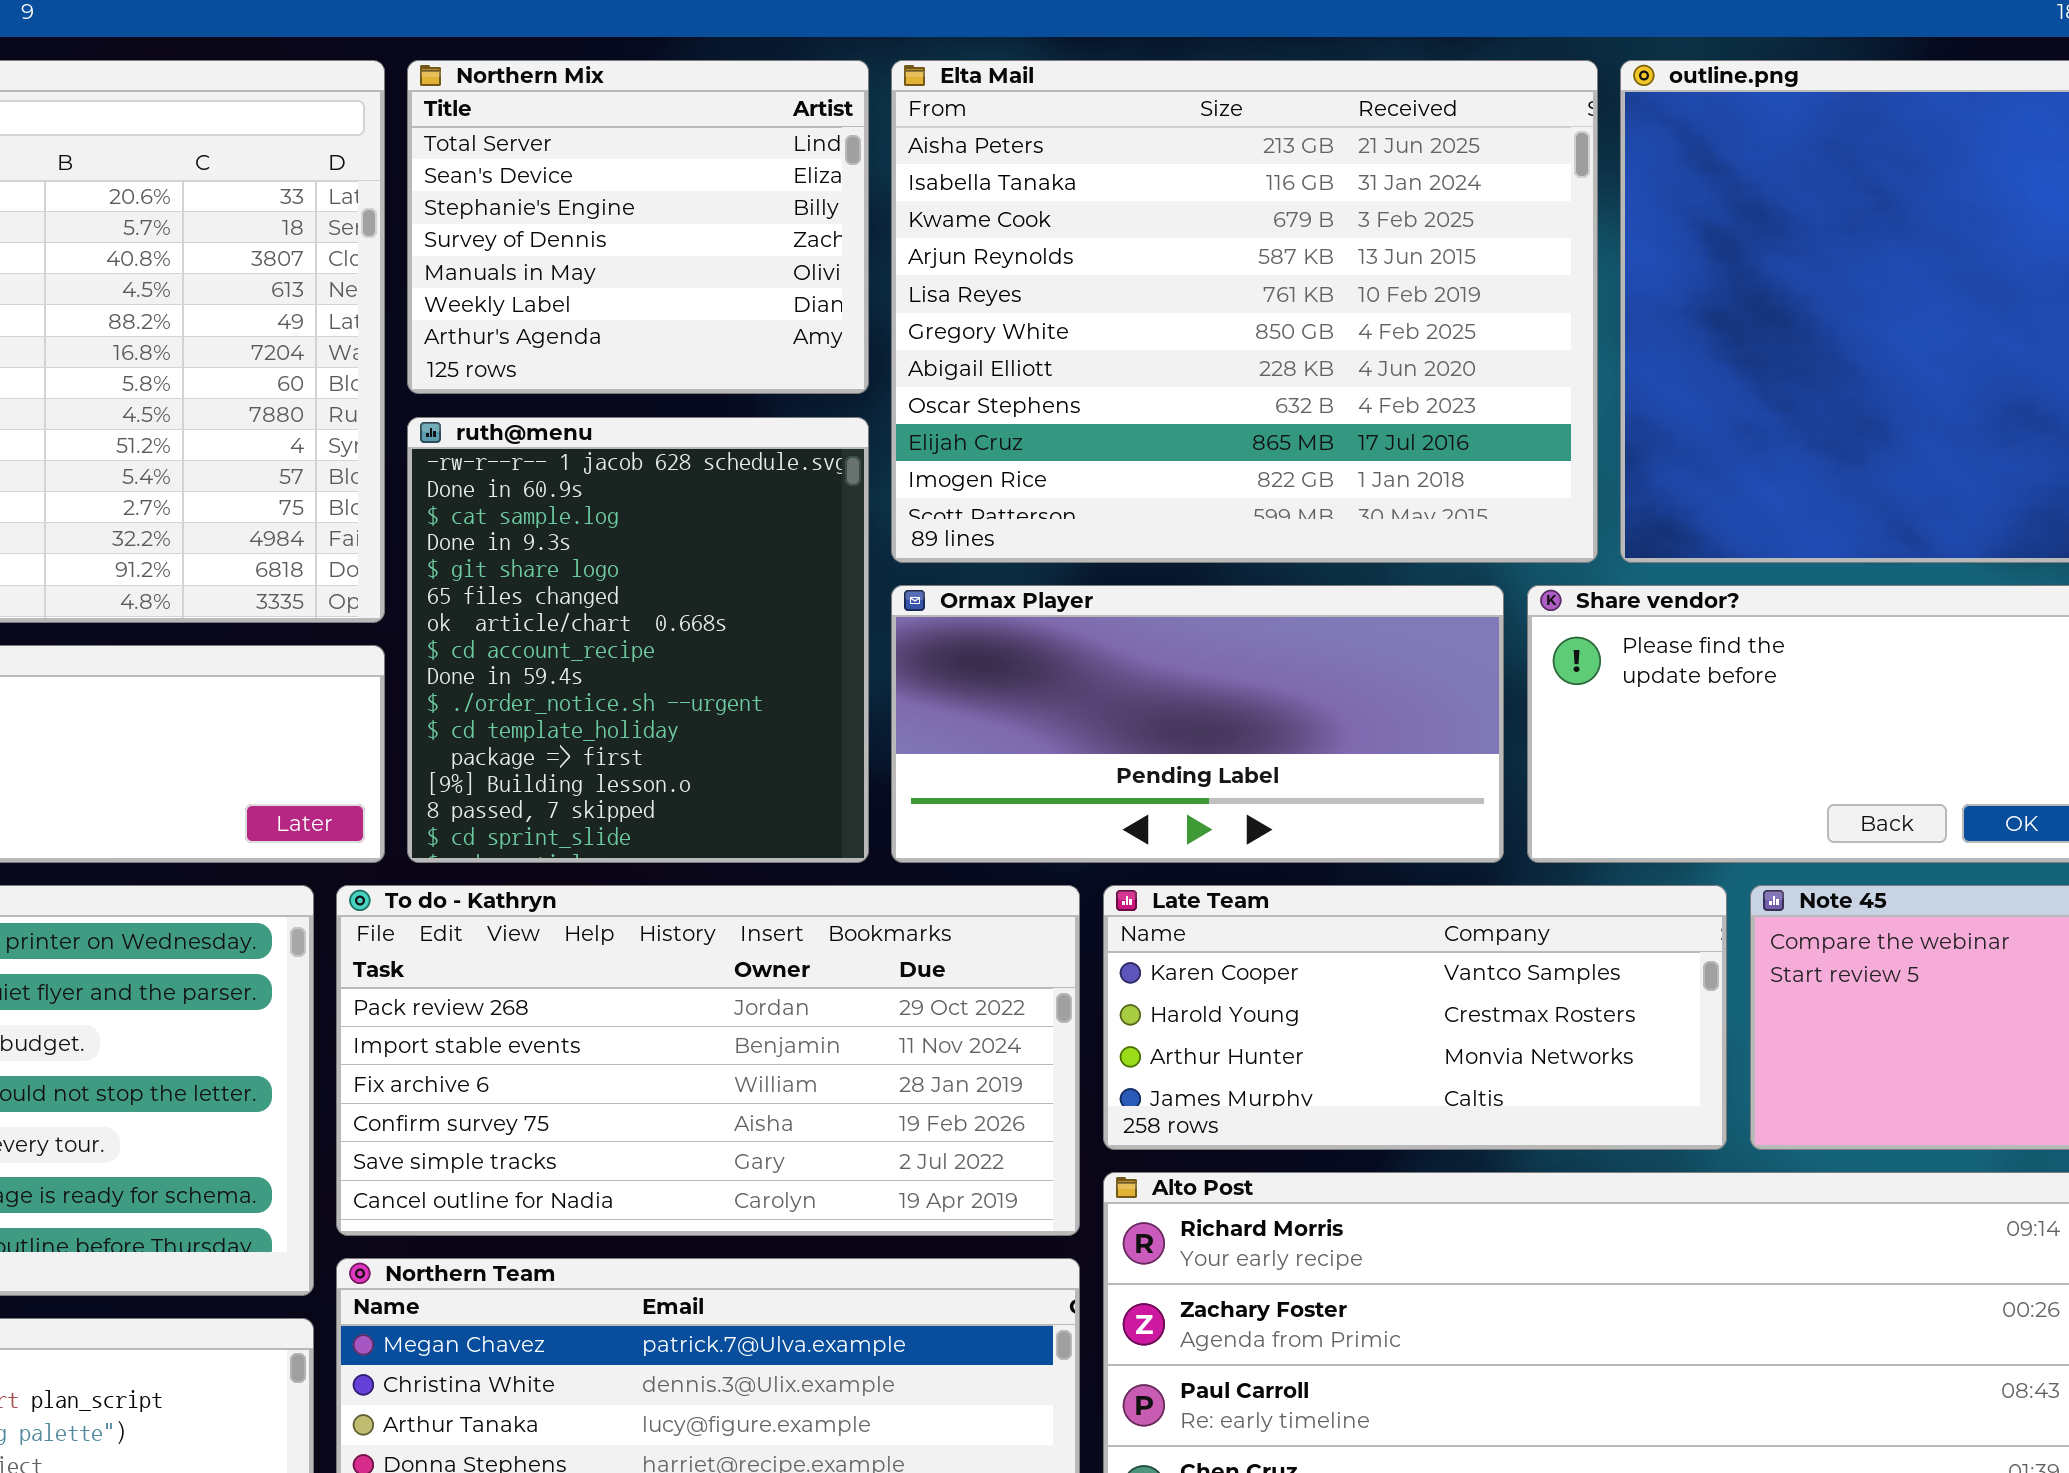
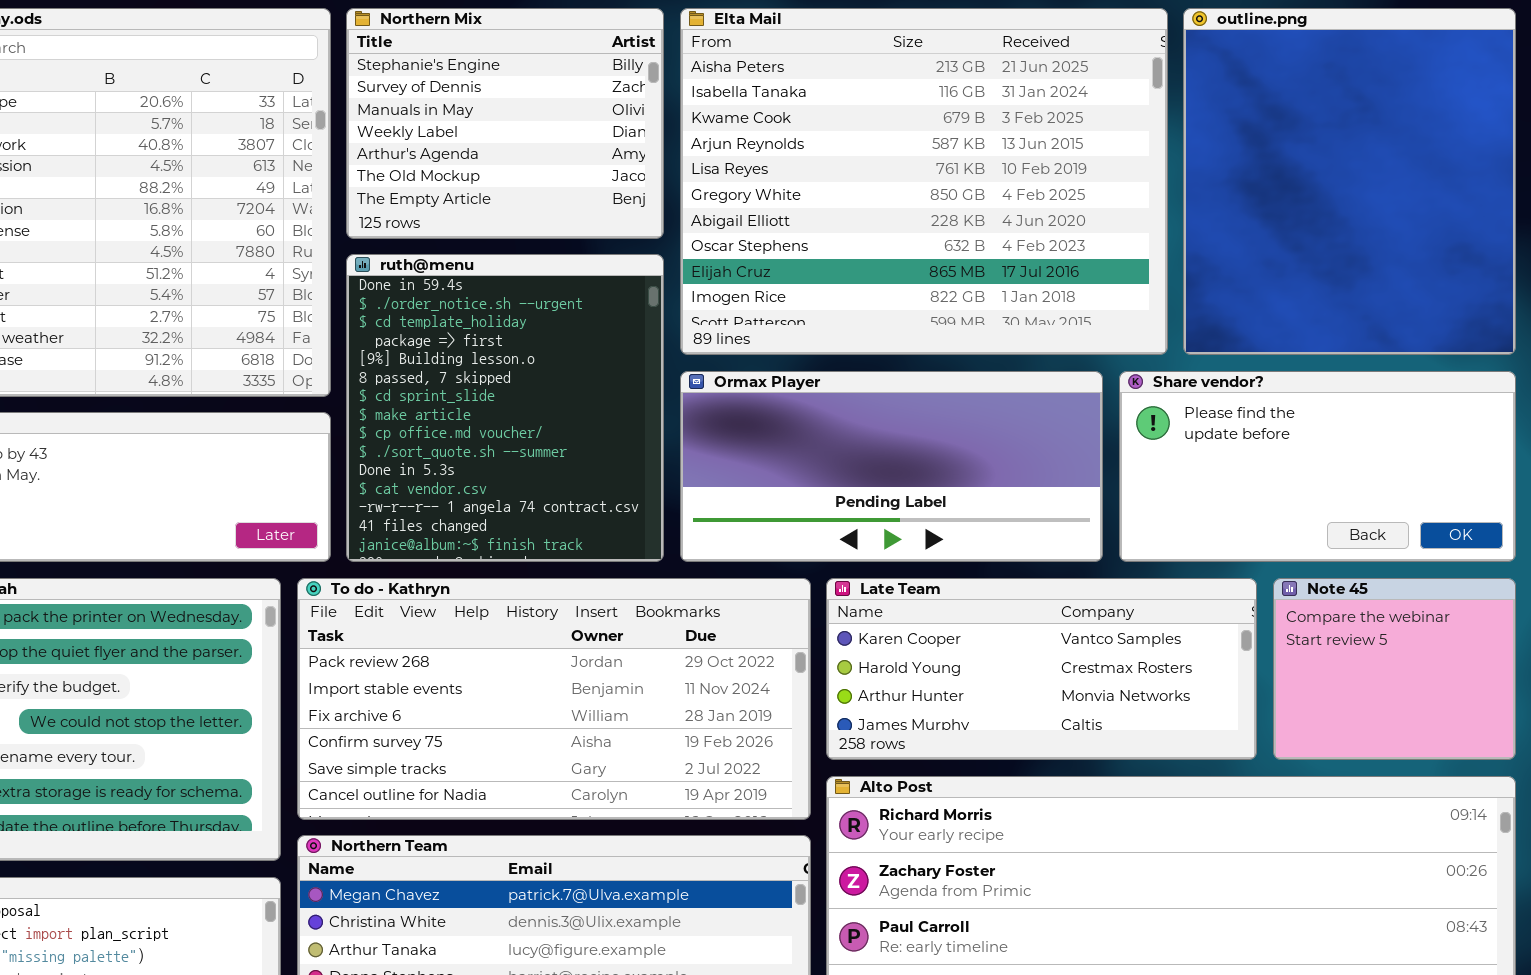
Northern Mix: [407,60,869,394] -> [346,8,664,239], scrolled down 2 rows
ruth@menu: [407,417,869,863] -> [346,254,664,562], scrolled down 8 rows

